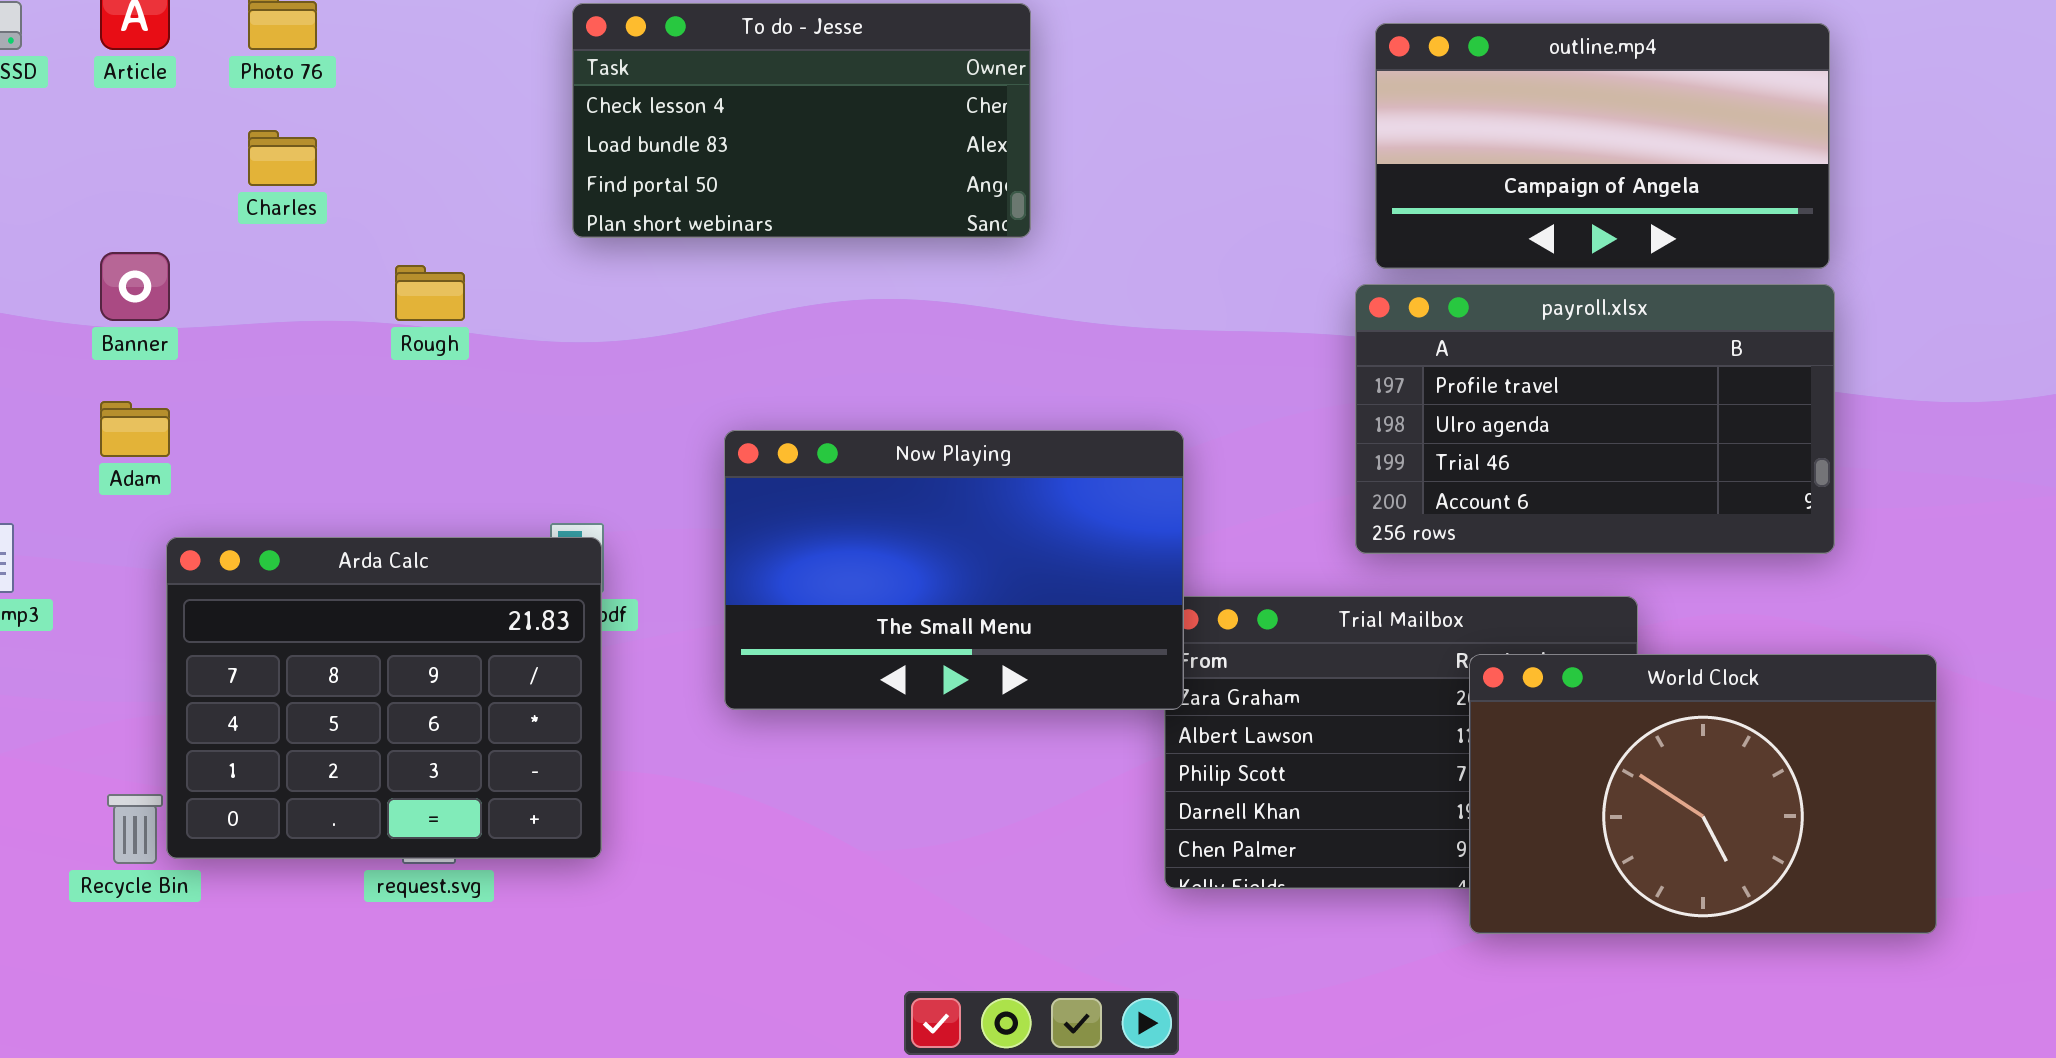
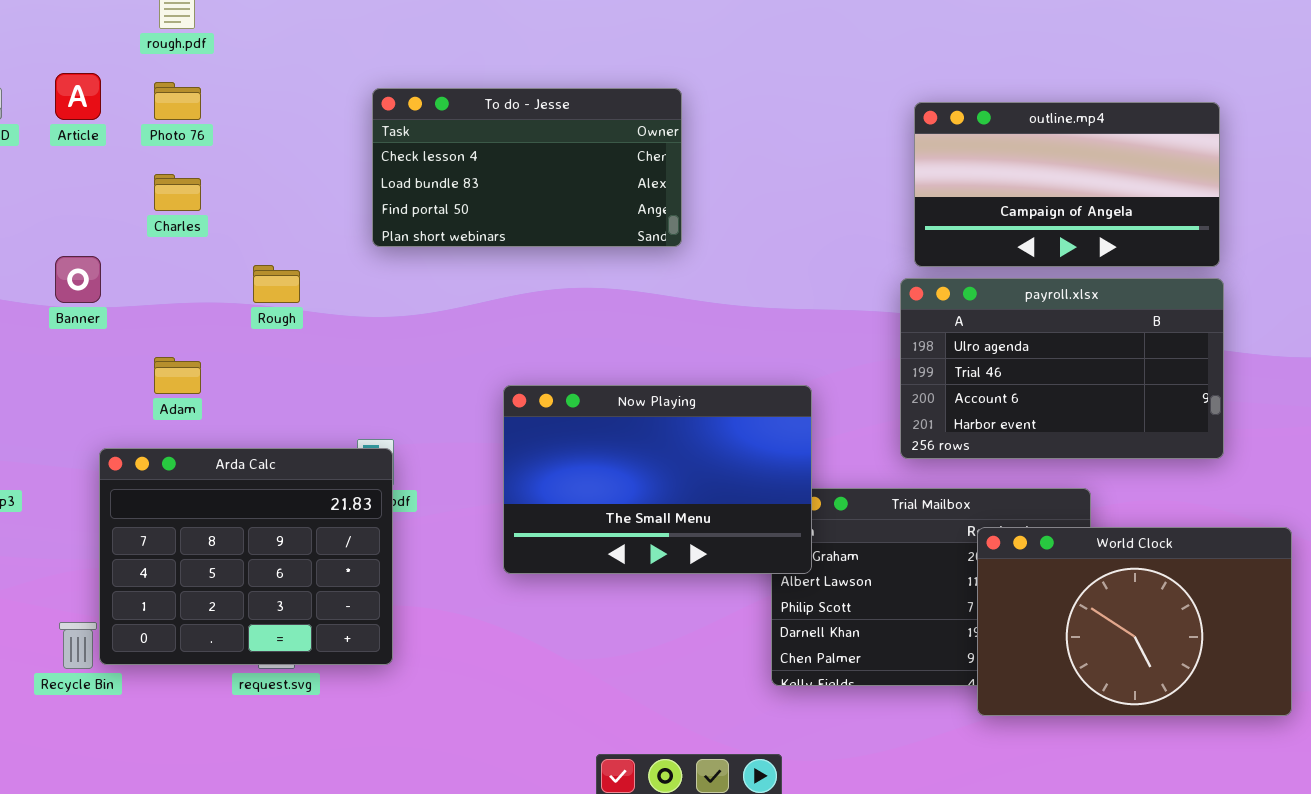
payroll.xlsx: [1355,284,1835,554] -> [900,278,1224,459], scrolled down 1 row
Adam: [100,401,170,457] -> [154,357,201,394], moved
Now Playing: [724,430,1184,710] -> [503,385,812,574], moved

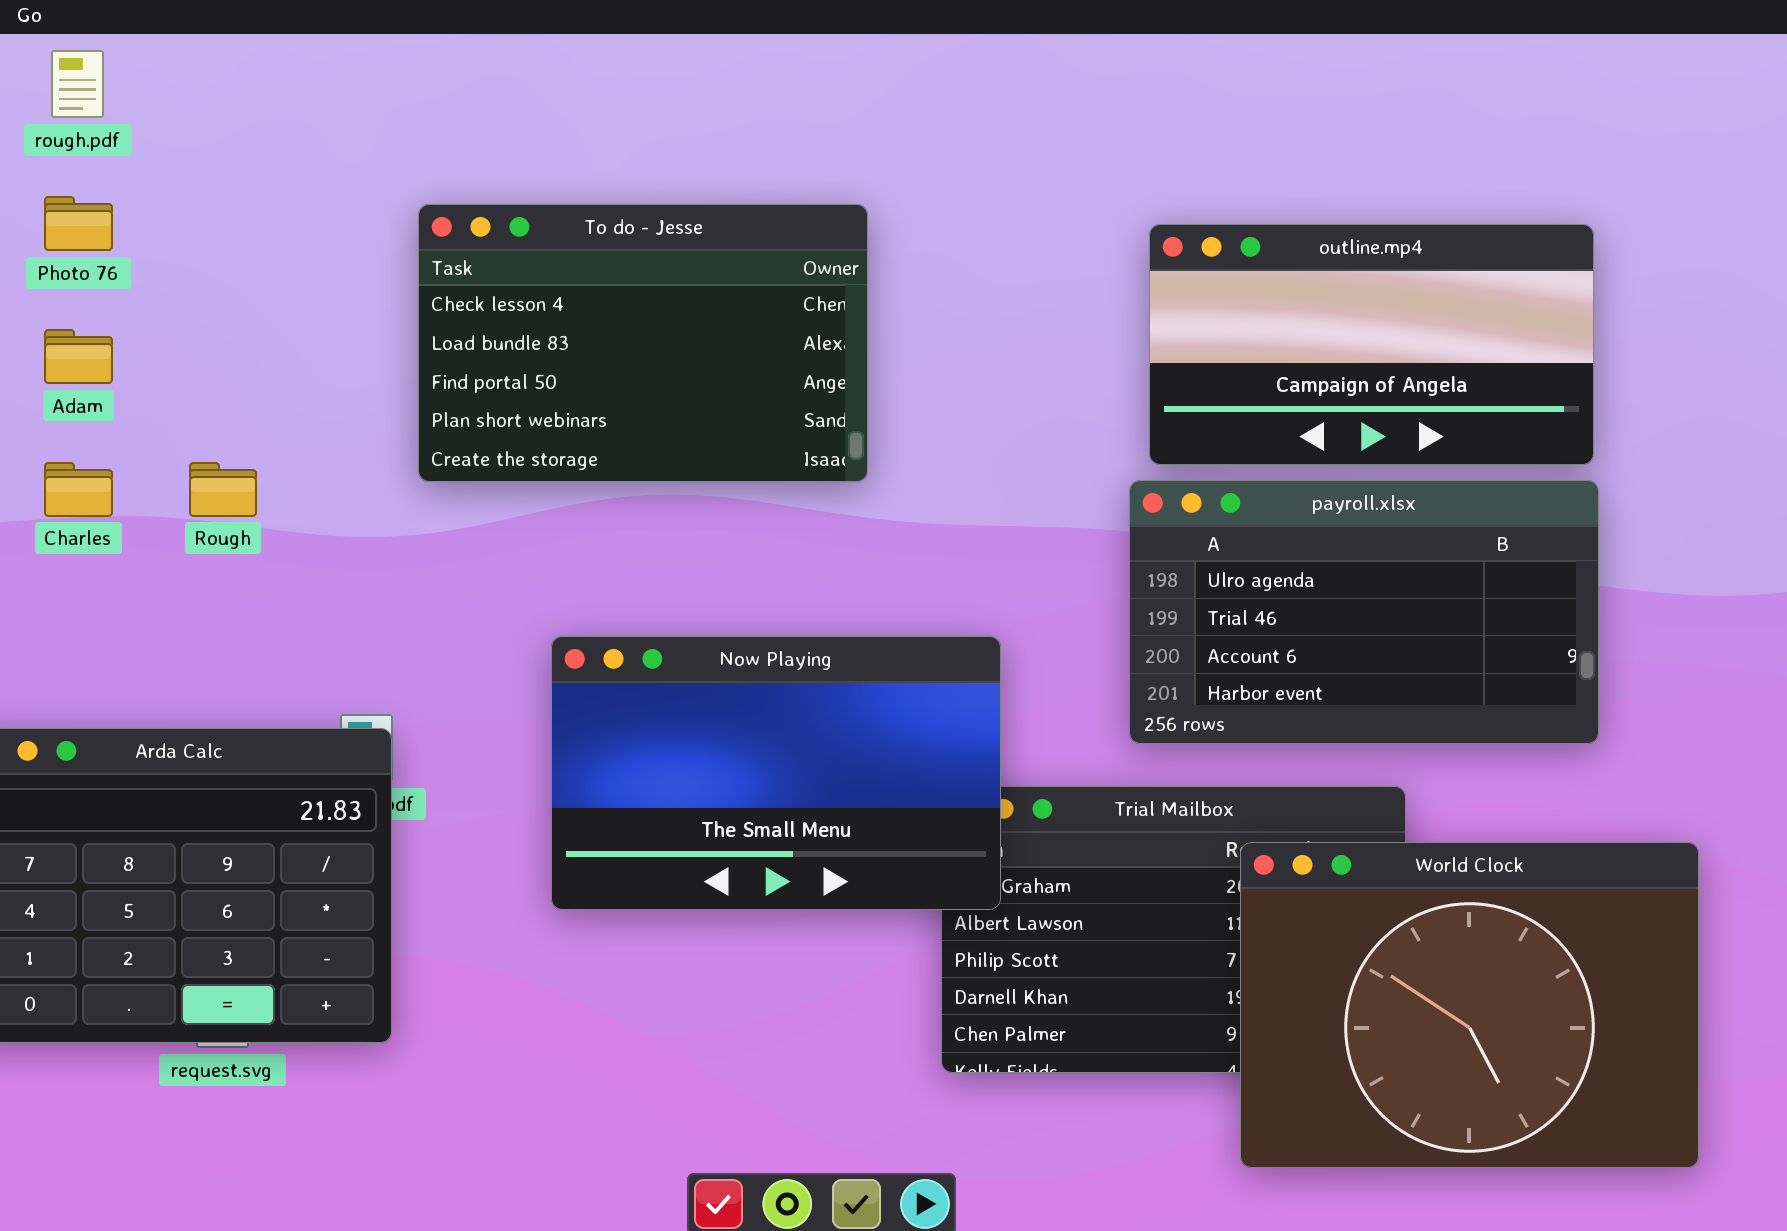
To do - Jesse: [372,88,682,247] -> [418,204,868,482], moved, resized
Charles: [154,174,201,211] -> [44,462,113,517], moved
Adam: [154,357,201,394] -> [44,329,113,384], moved
World Clock: [977,527,1292,716] -> [1240,842,1699,1168], resized

